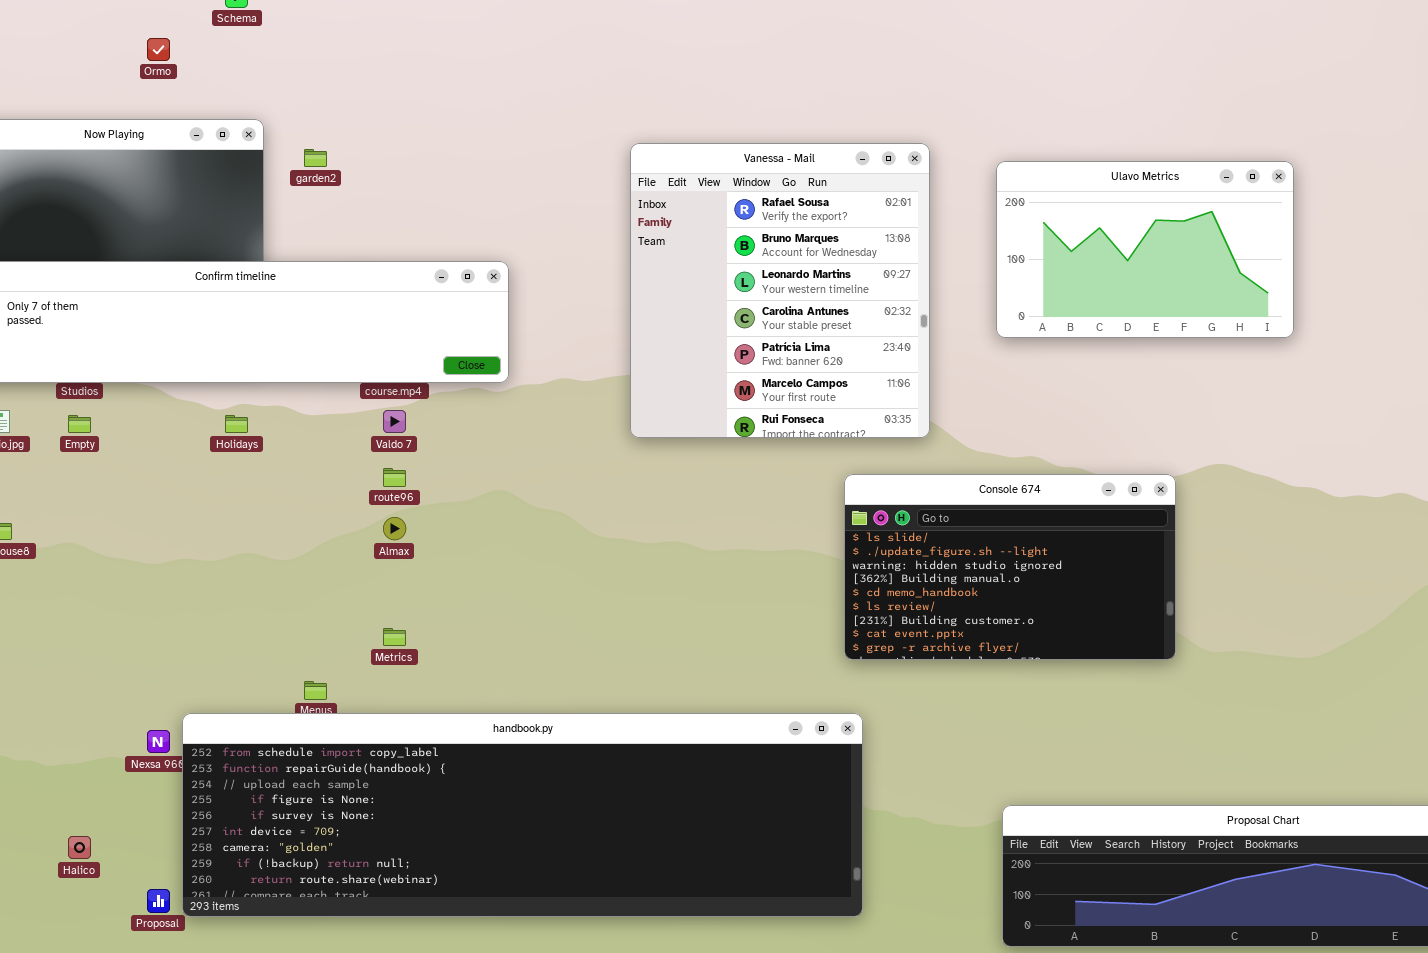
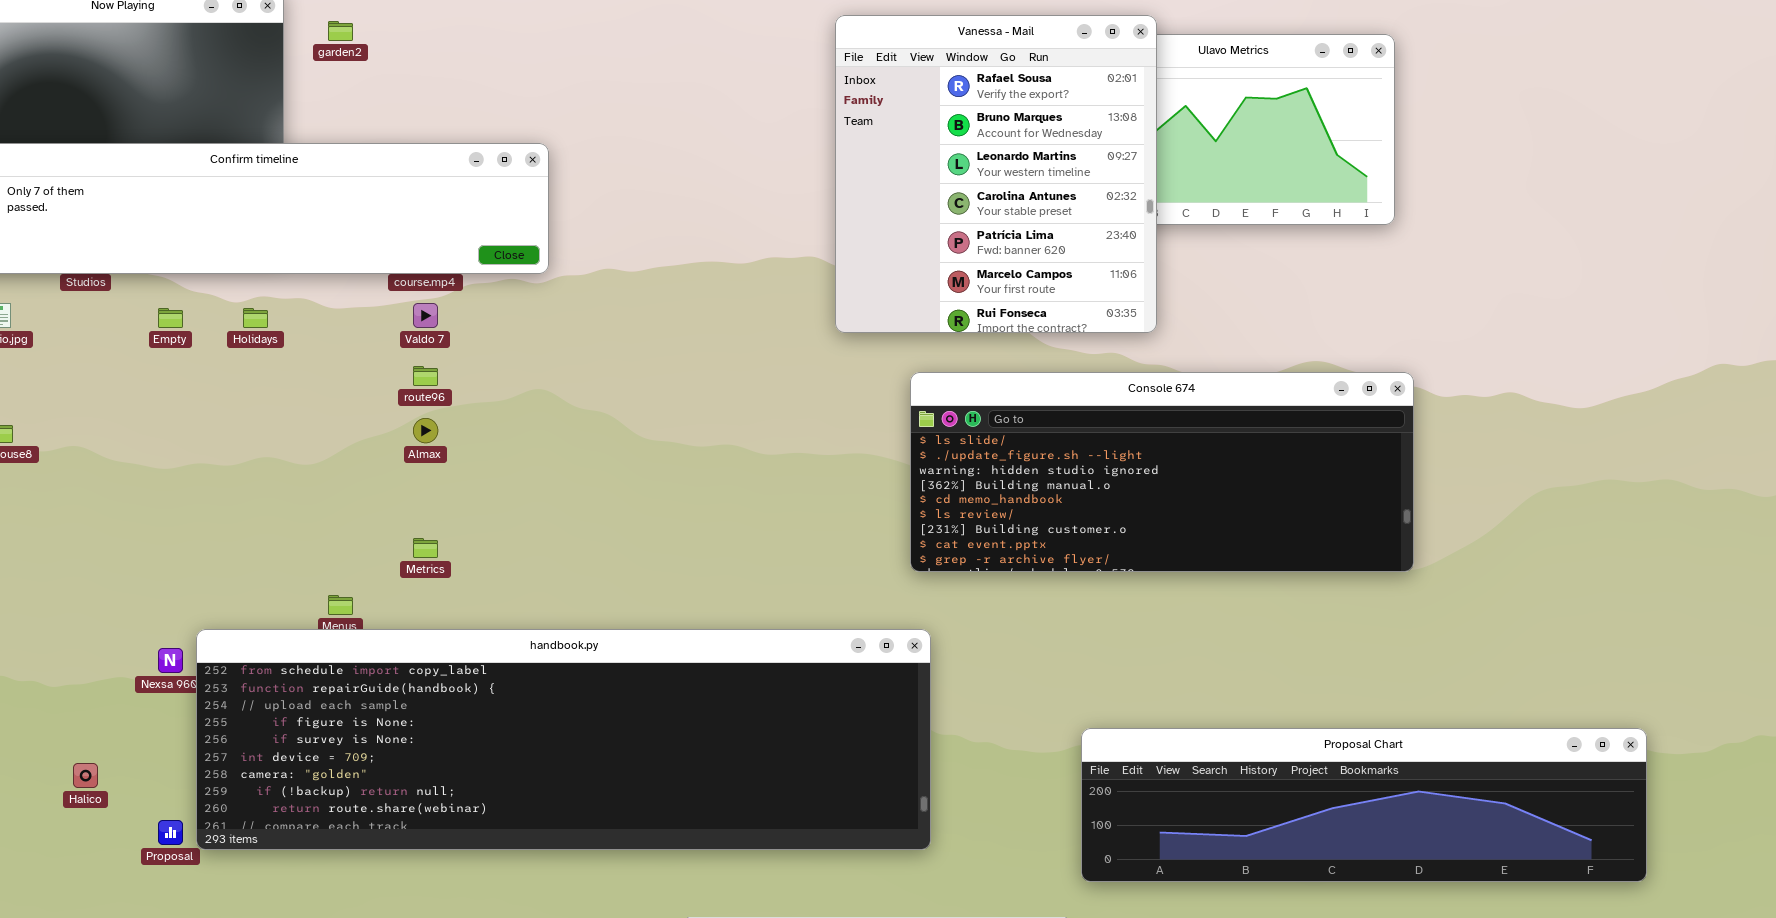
Vanessa - Mail: [630,143,930,438] -> [835,15,1157,333], moved
Empty: [68,415,91,433] -> [158,308,183,328], moved
Console 674: [844,474,1176,660] -> [910,372,1414,572], resized

